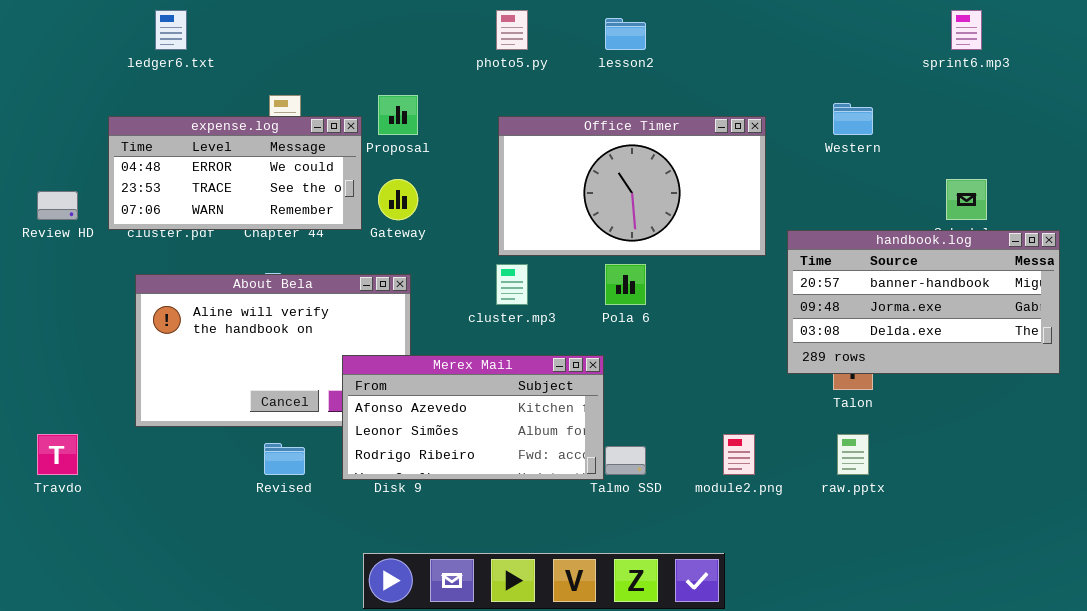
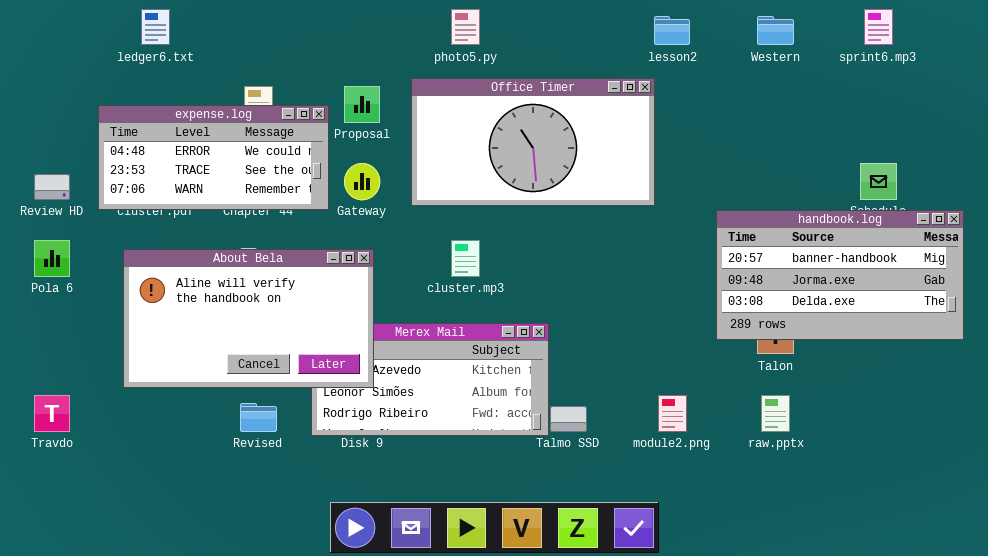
lesson2: [605,18,646,50] -> [654,16,690,45], moved
Western: [833,103,873,135] -> [757,16,794,45], moved
Office Timer: [498,116,766,256] -> [411,78,655,206], moved
Pola 6: [605,264,646,305] -> [34,240,70,277], moved
About Bela: [135,274,411,427] -> [123,249,374,388], raised

